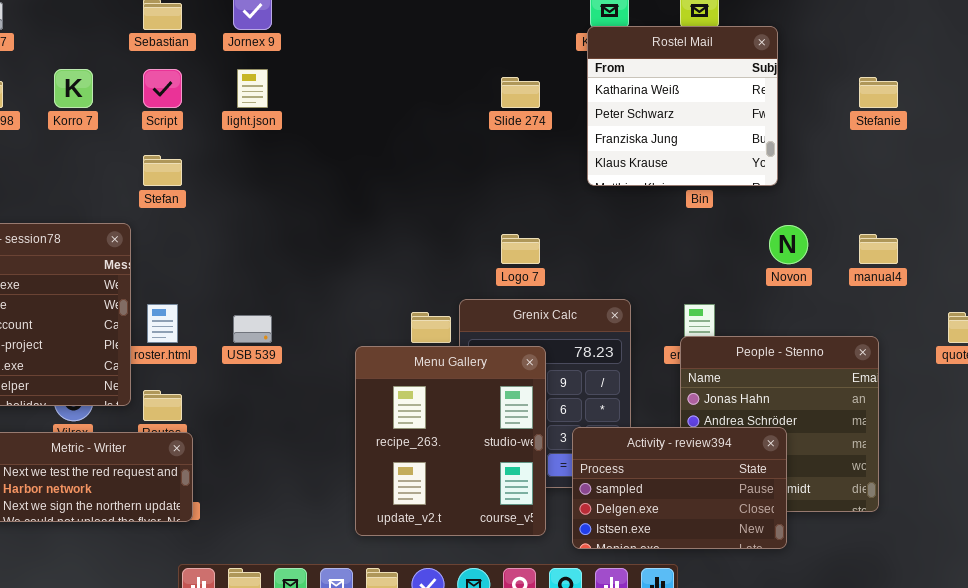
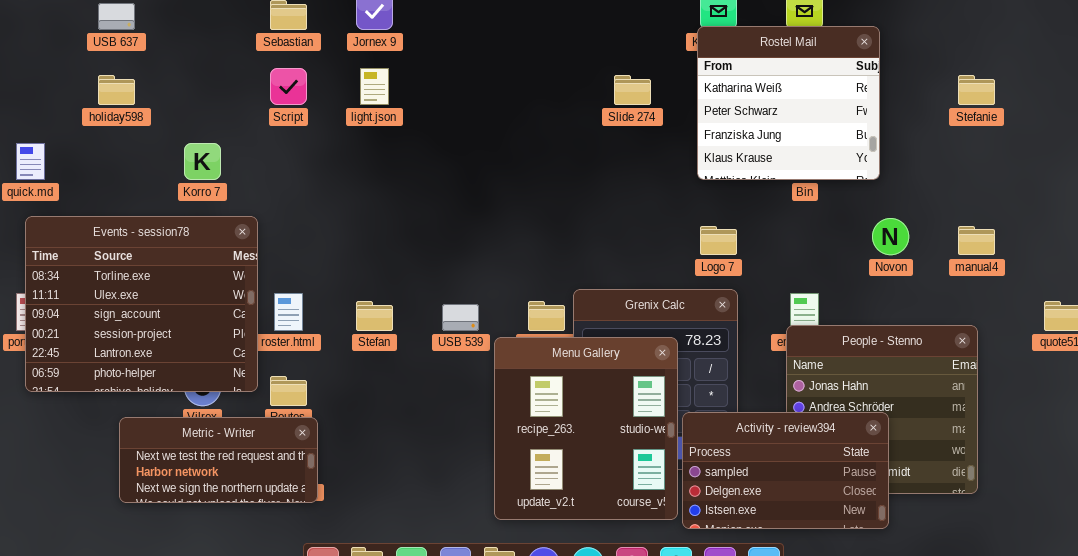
Korro 7: [54,69,93,108] -> [184,143,221,180], moved
Stefan: [143,155,182,186] -> [356,301,393,331], moved
Logo 7: [501,234,540,264] -> [700,226,737,255], moved
USB 539: [233,315,272,343] -> [442,304,479,331], moved
Menu Gallery: [355,346,546,536] -> [494,337,678,520], moved

